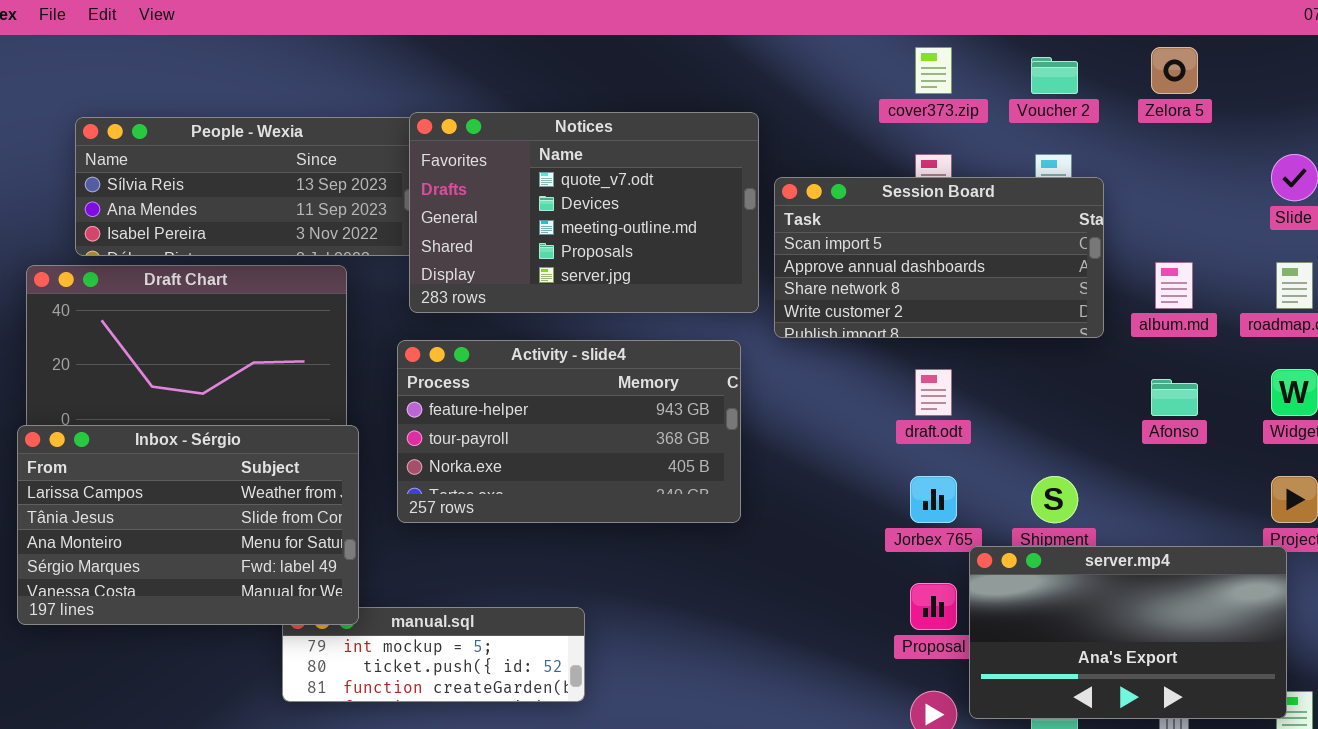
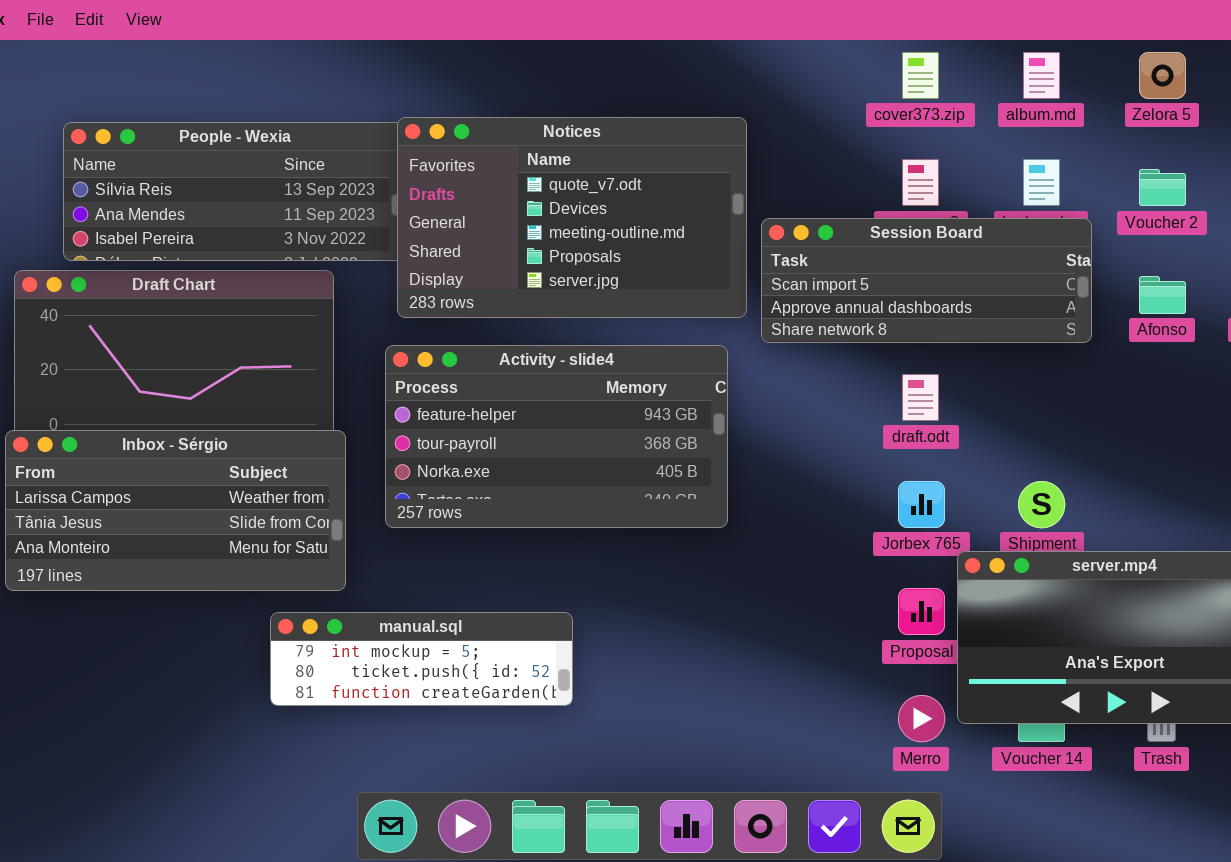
Voucher 2: [1031,57,1078,94] -> [1139,169,1186,206], moved
Session Board: [774,177,1104,338] -> [761,218,1092,343], resized
album.md: [1155,262,1193,309] -> [1023,52,1060,99], moved
Afonso: [1151,379,1198,416] -> [1139,276,1186,314], moved
Inbox - Sérgio: [17,425,359,625] -> [5,430,346,591], resized

